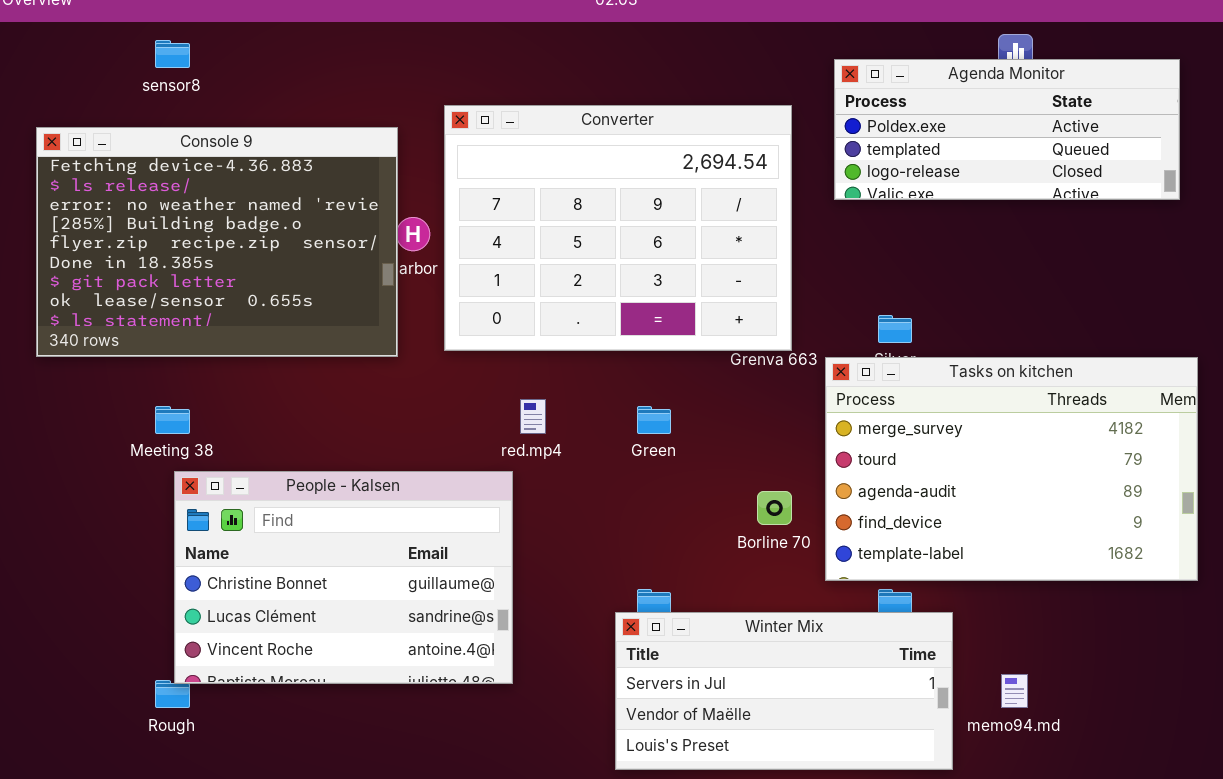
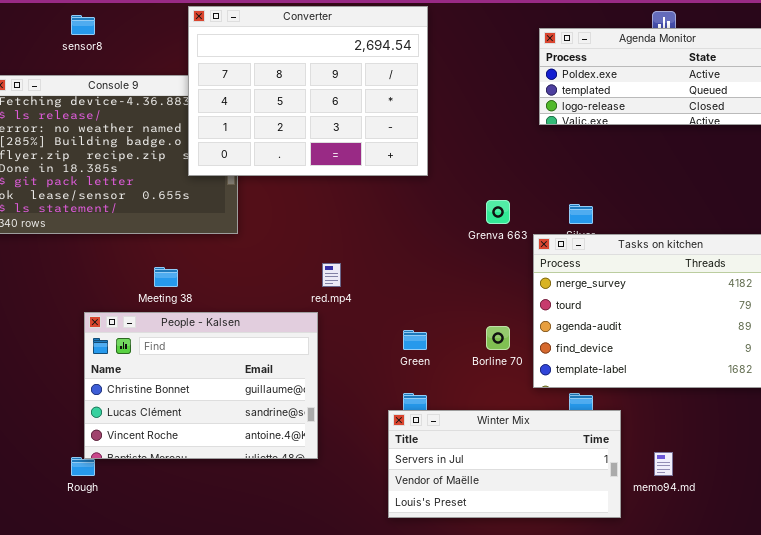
Converter: [444,105,792,351] -> [188,6,428,176], moved
Meeting 38: [155,406,190,434] -> [154,267,178,287], moved
Green: [637,406,671,434] -> [403,330,427,350], moved

